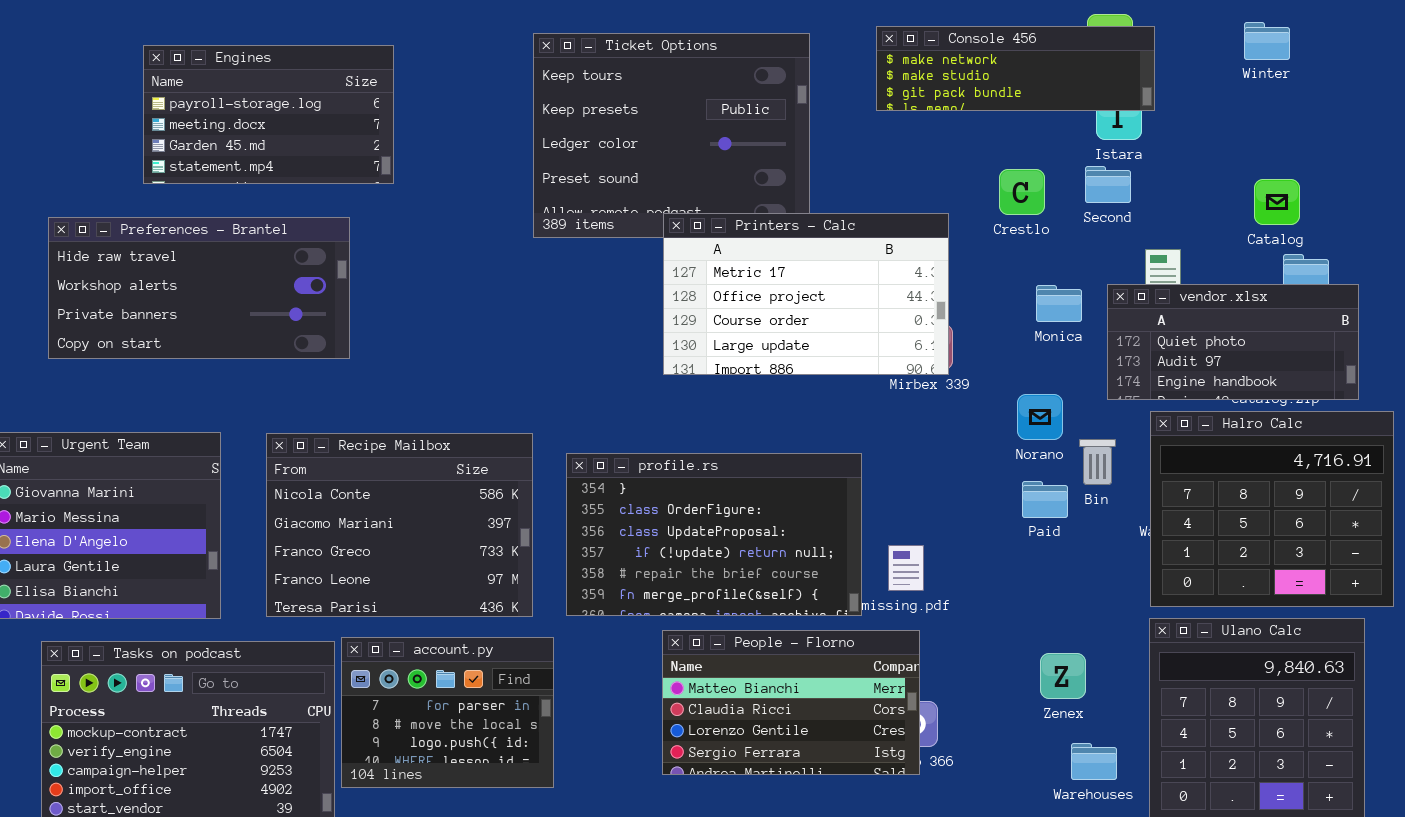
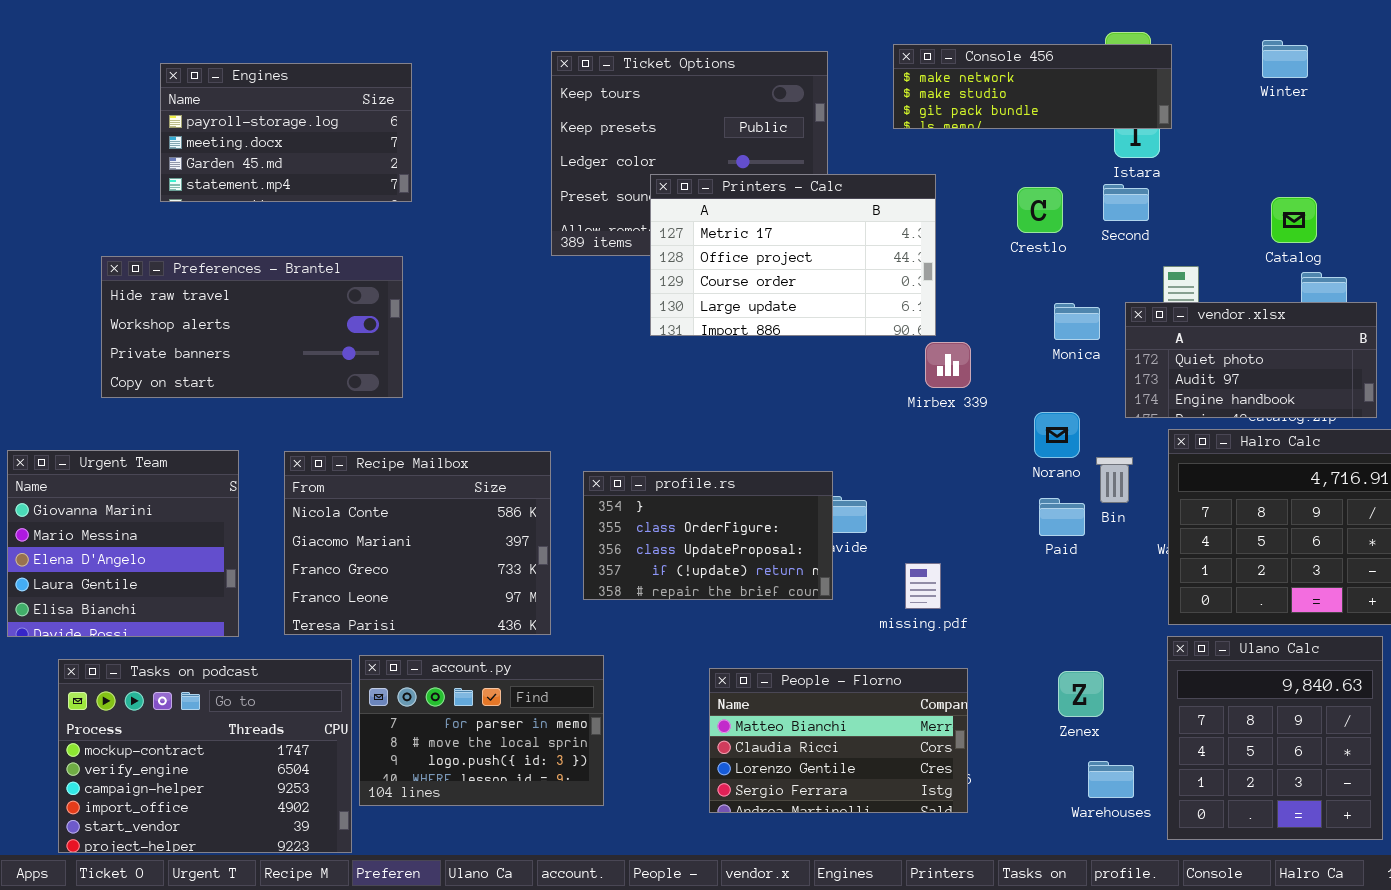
Printers - Calc: [663,213,949,375] -> [650,174,936,336], moved
Preferences - Brantel: [48,217,350,359] -> [101,256,403,398], moved
profile.rs: [566,453,862,616] -> [583,471,833,600], resized
People - Florno: [662,630,920,775] -> [709,668,968,813], moved
account.py: [341,637,554,788] -> [359,655,604,806], resized

